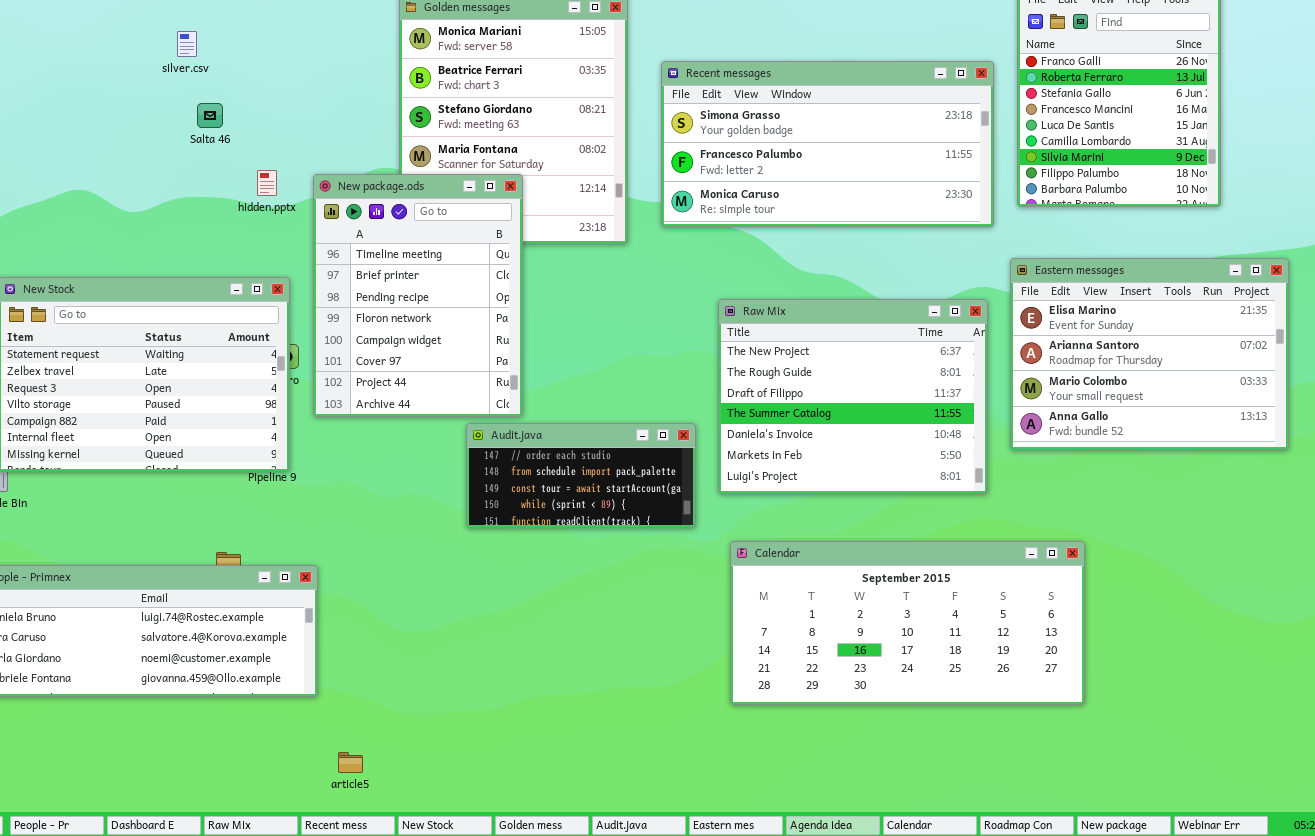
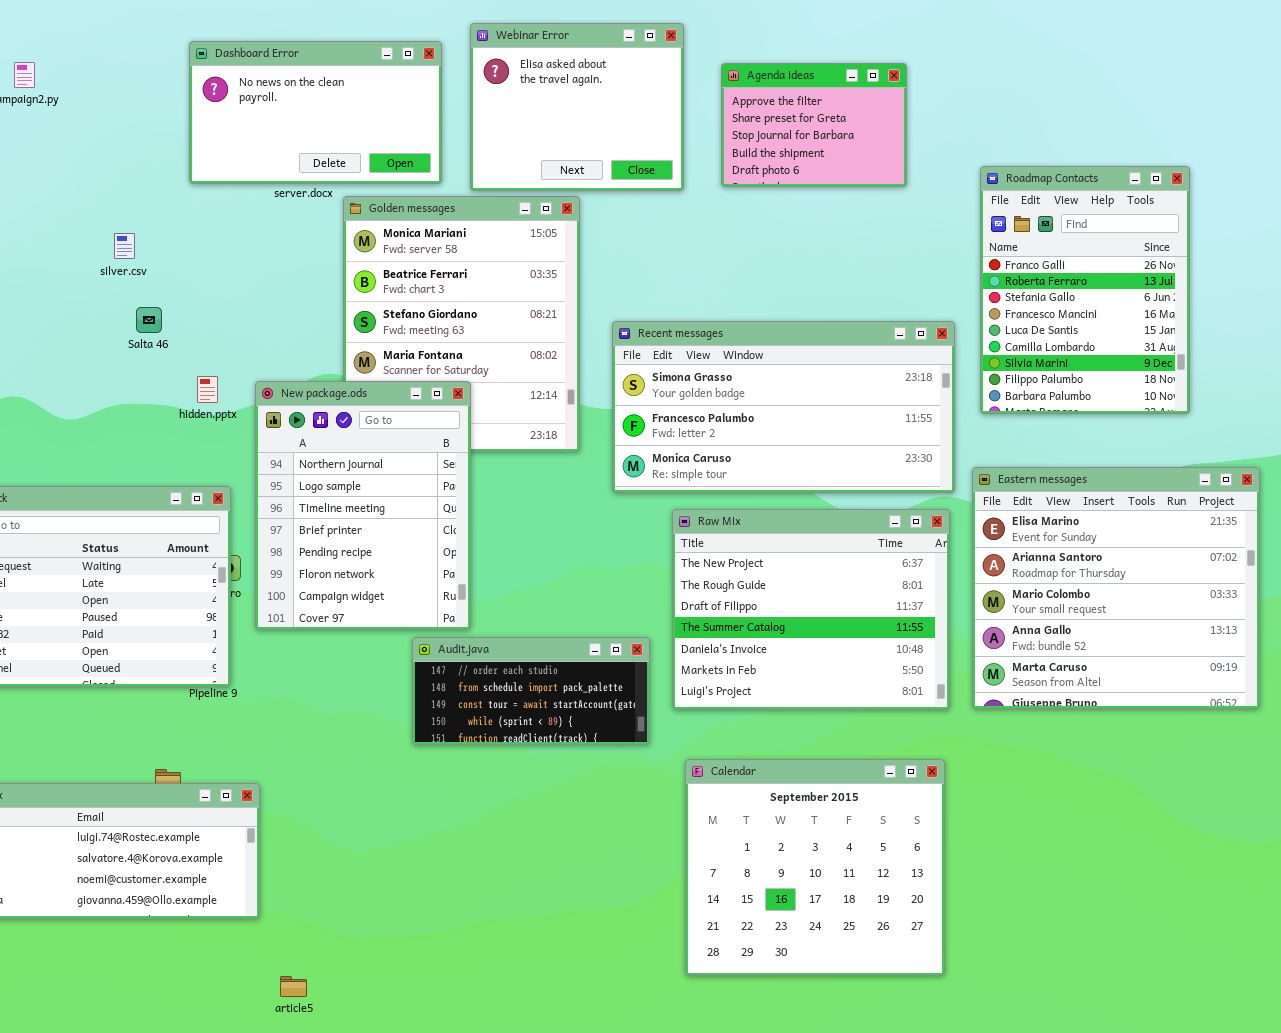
Recent messages: [661,61,994,227] -> [612,321,955,493], moved
New package.ods: [313,174,523,417] -> [255,381,471,630], scrolled up 2 rows
Eastern messages: [1010,258,1289,450] -> [972,467,1260,709], resized
Calendar: [730,541,1085,705] -> [685,759,945,976], resized

